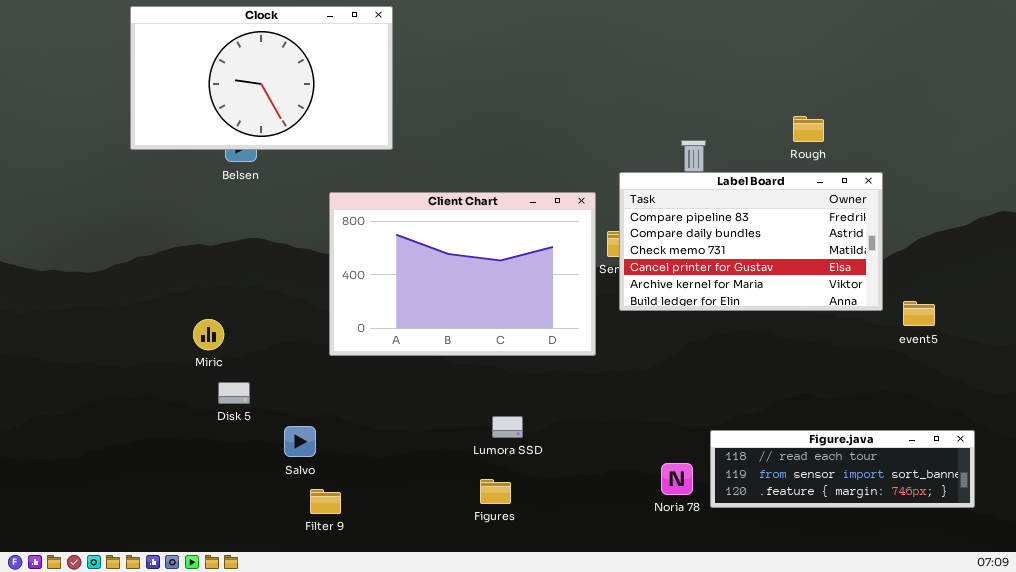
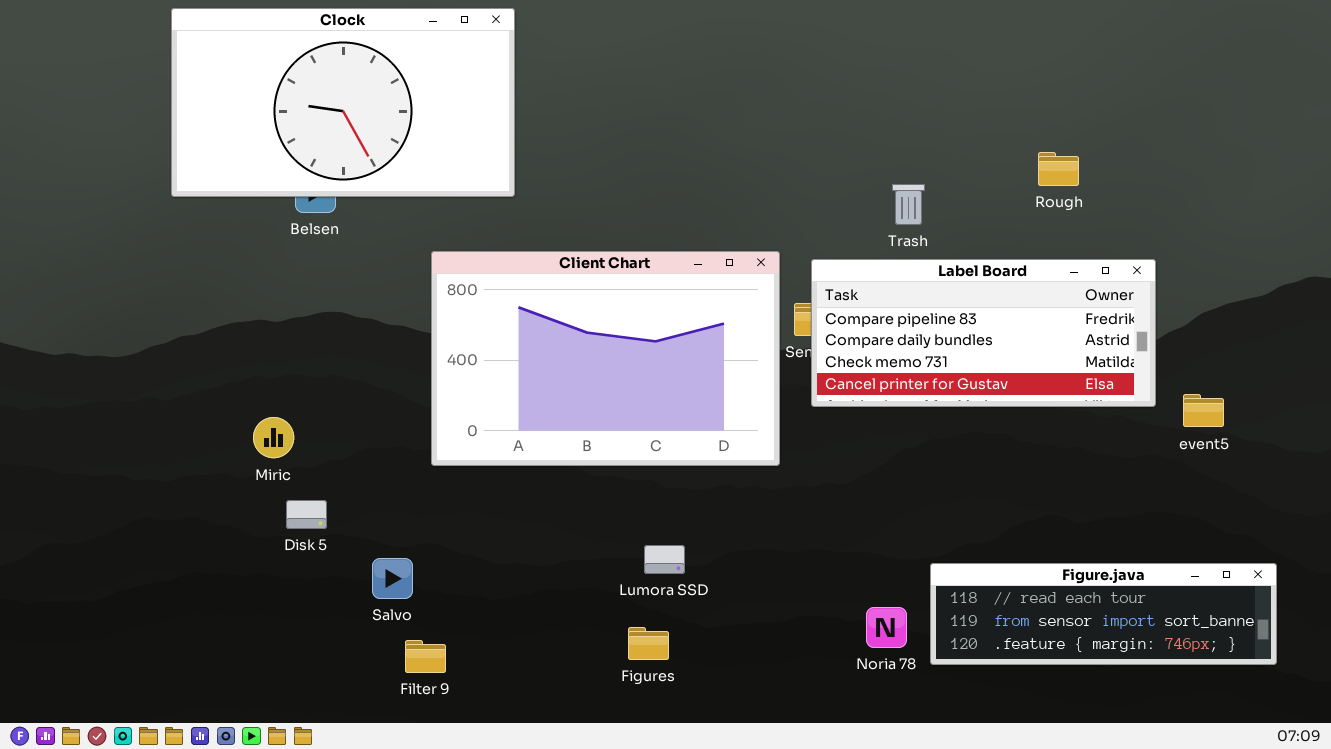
Label Board: [619,172,883,311] -> [811,259,1156,407], resized

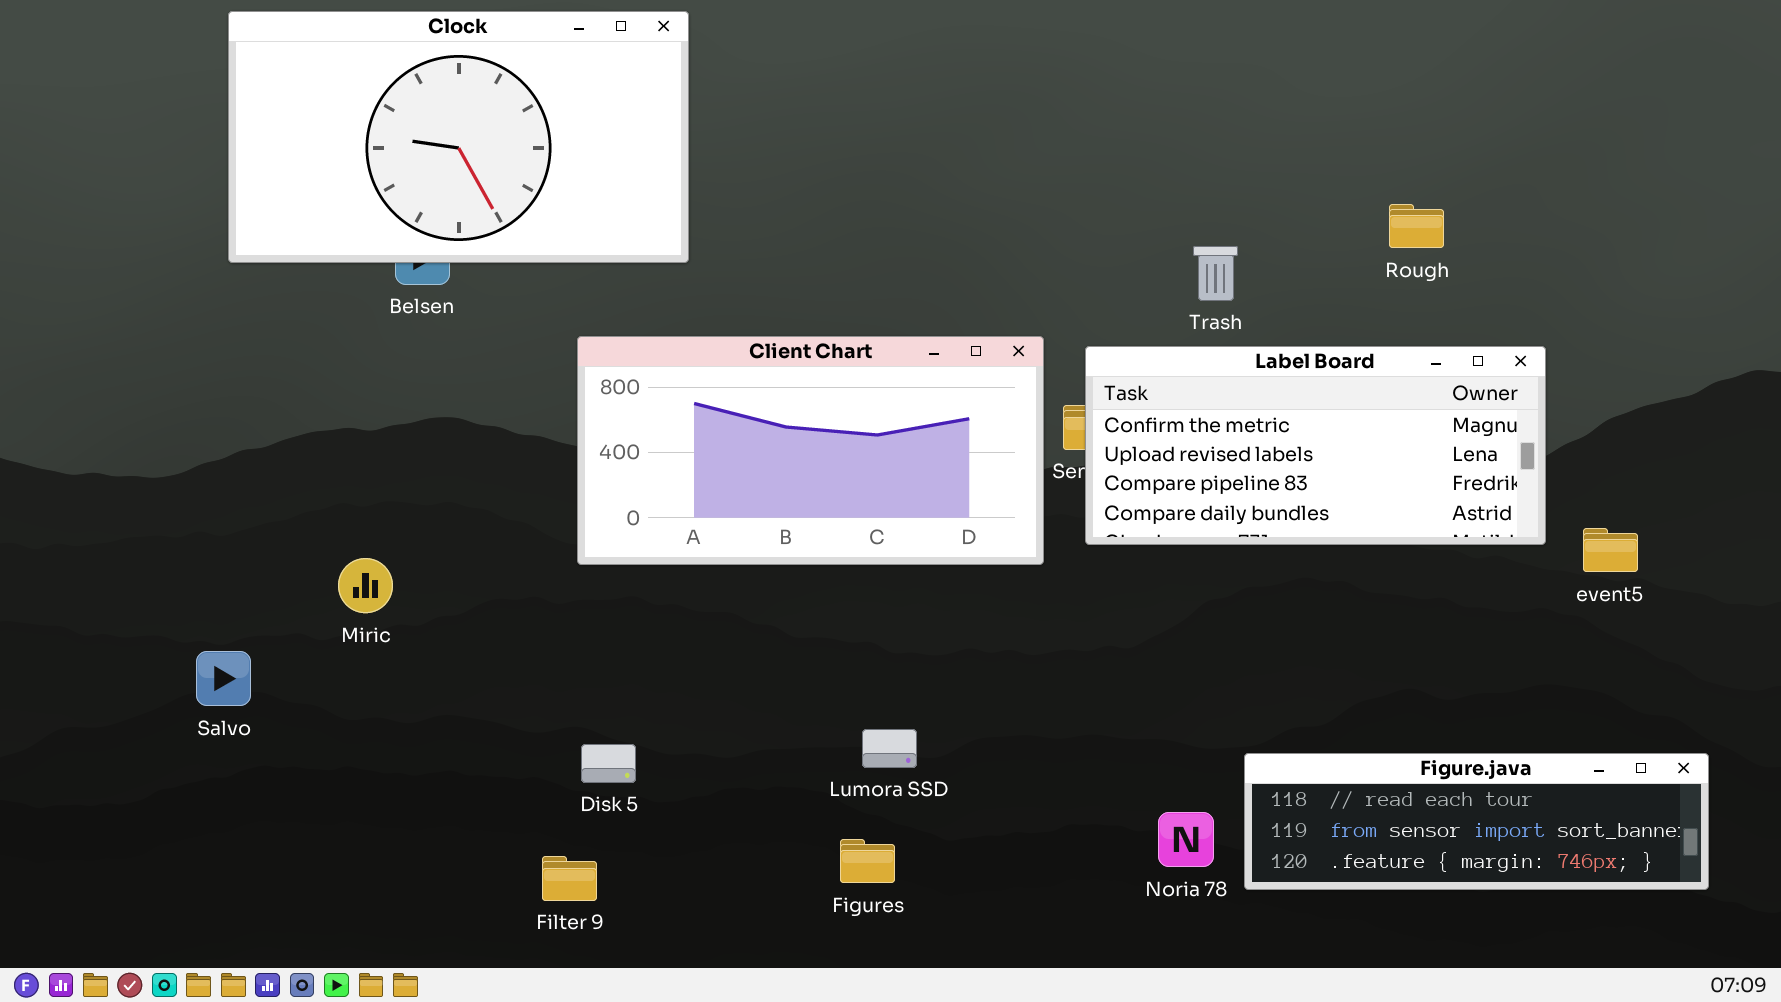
Client Chart: [431,251,780,466] -> [577,336,1044,565], resized
Label Board: [811,259,1156,407] -> [1085,346,1546,545], scrolled up 2 rows
Disk 5: [286,500,327,529] -> [581,744,636,783], moved
Salvo: [372,558,413,599] -> [196,651,251,706], moved

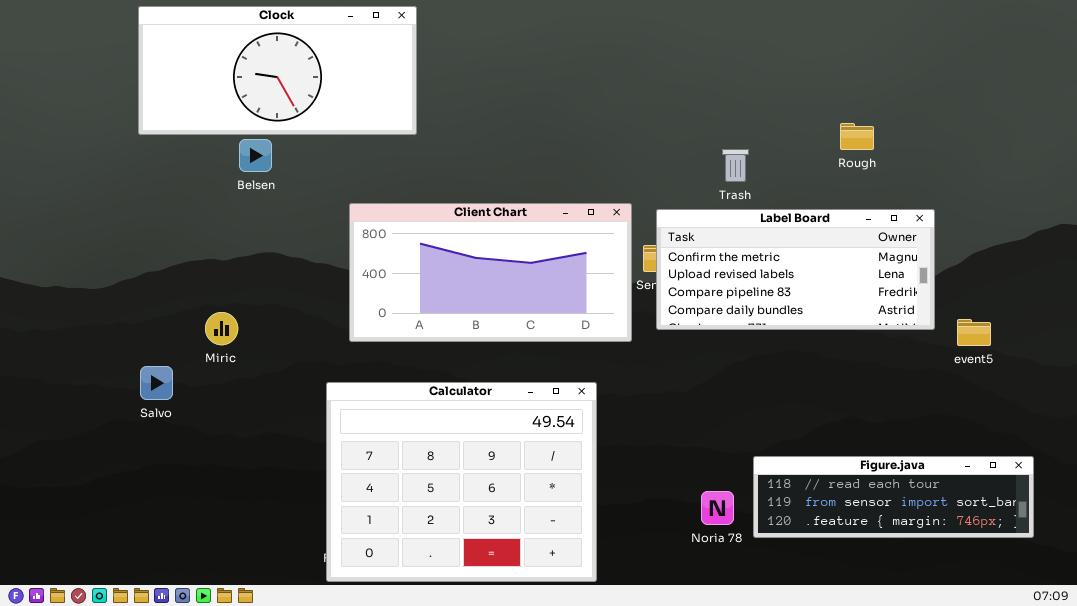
Clock: [228,11,689,263] -> [138,6,417,135], resized
Miric: [338,558,393,613] -> [205,312,238,345], moved
Calculator: none -> [326,382,597,582], opened
Salvo: [196,651,251,706] -> [140,366,173,400], moved

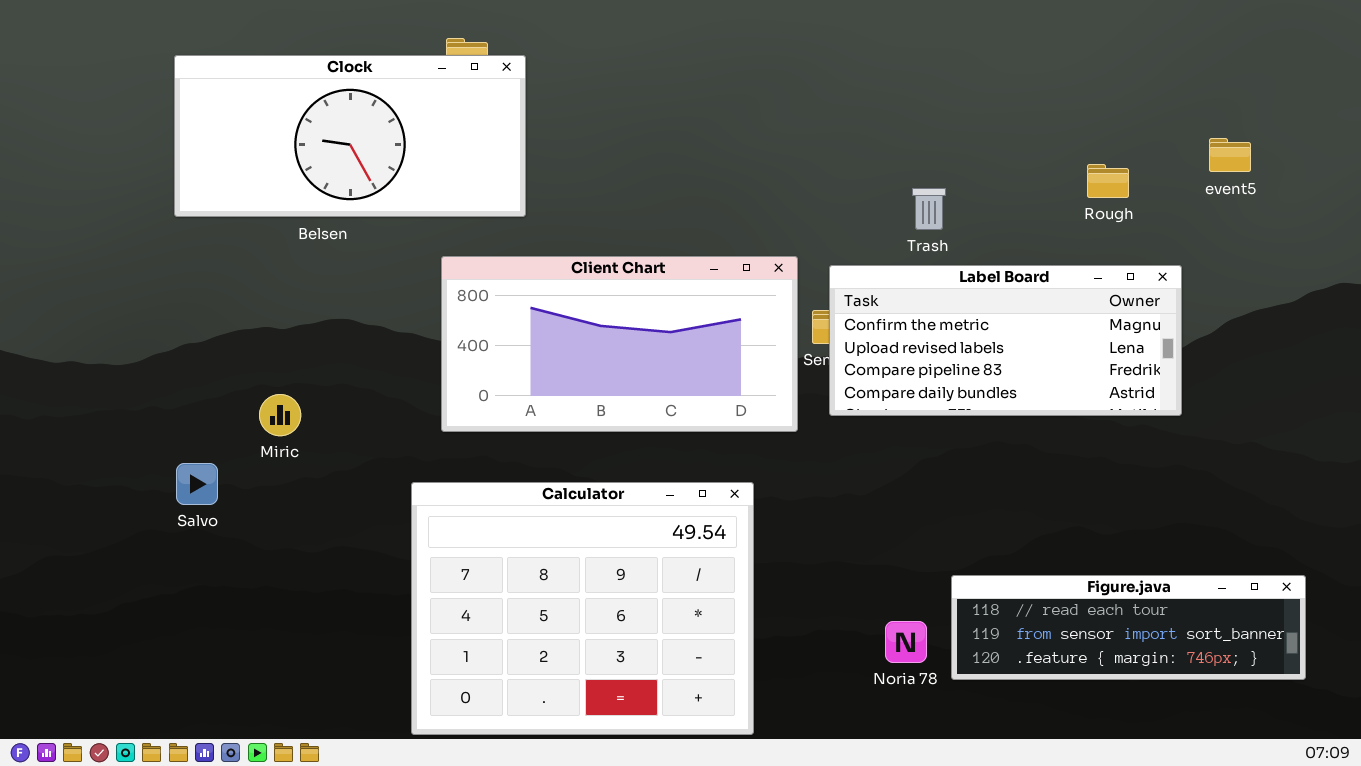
Clock: [138,6,417,135] -> [174,55,526,217], moved
Rough: [840,123,874,150] -> [1087,164,1129,198], moved
event5: [957,319,991,346] -> [1209,138,1251,172], moved

